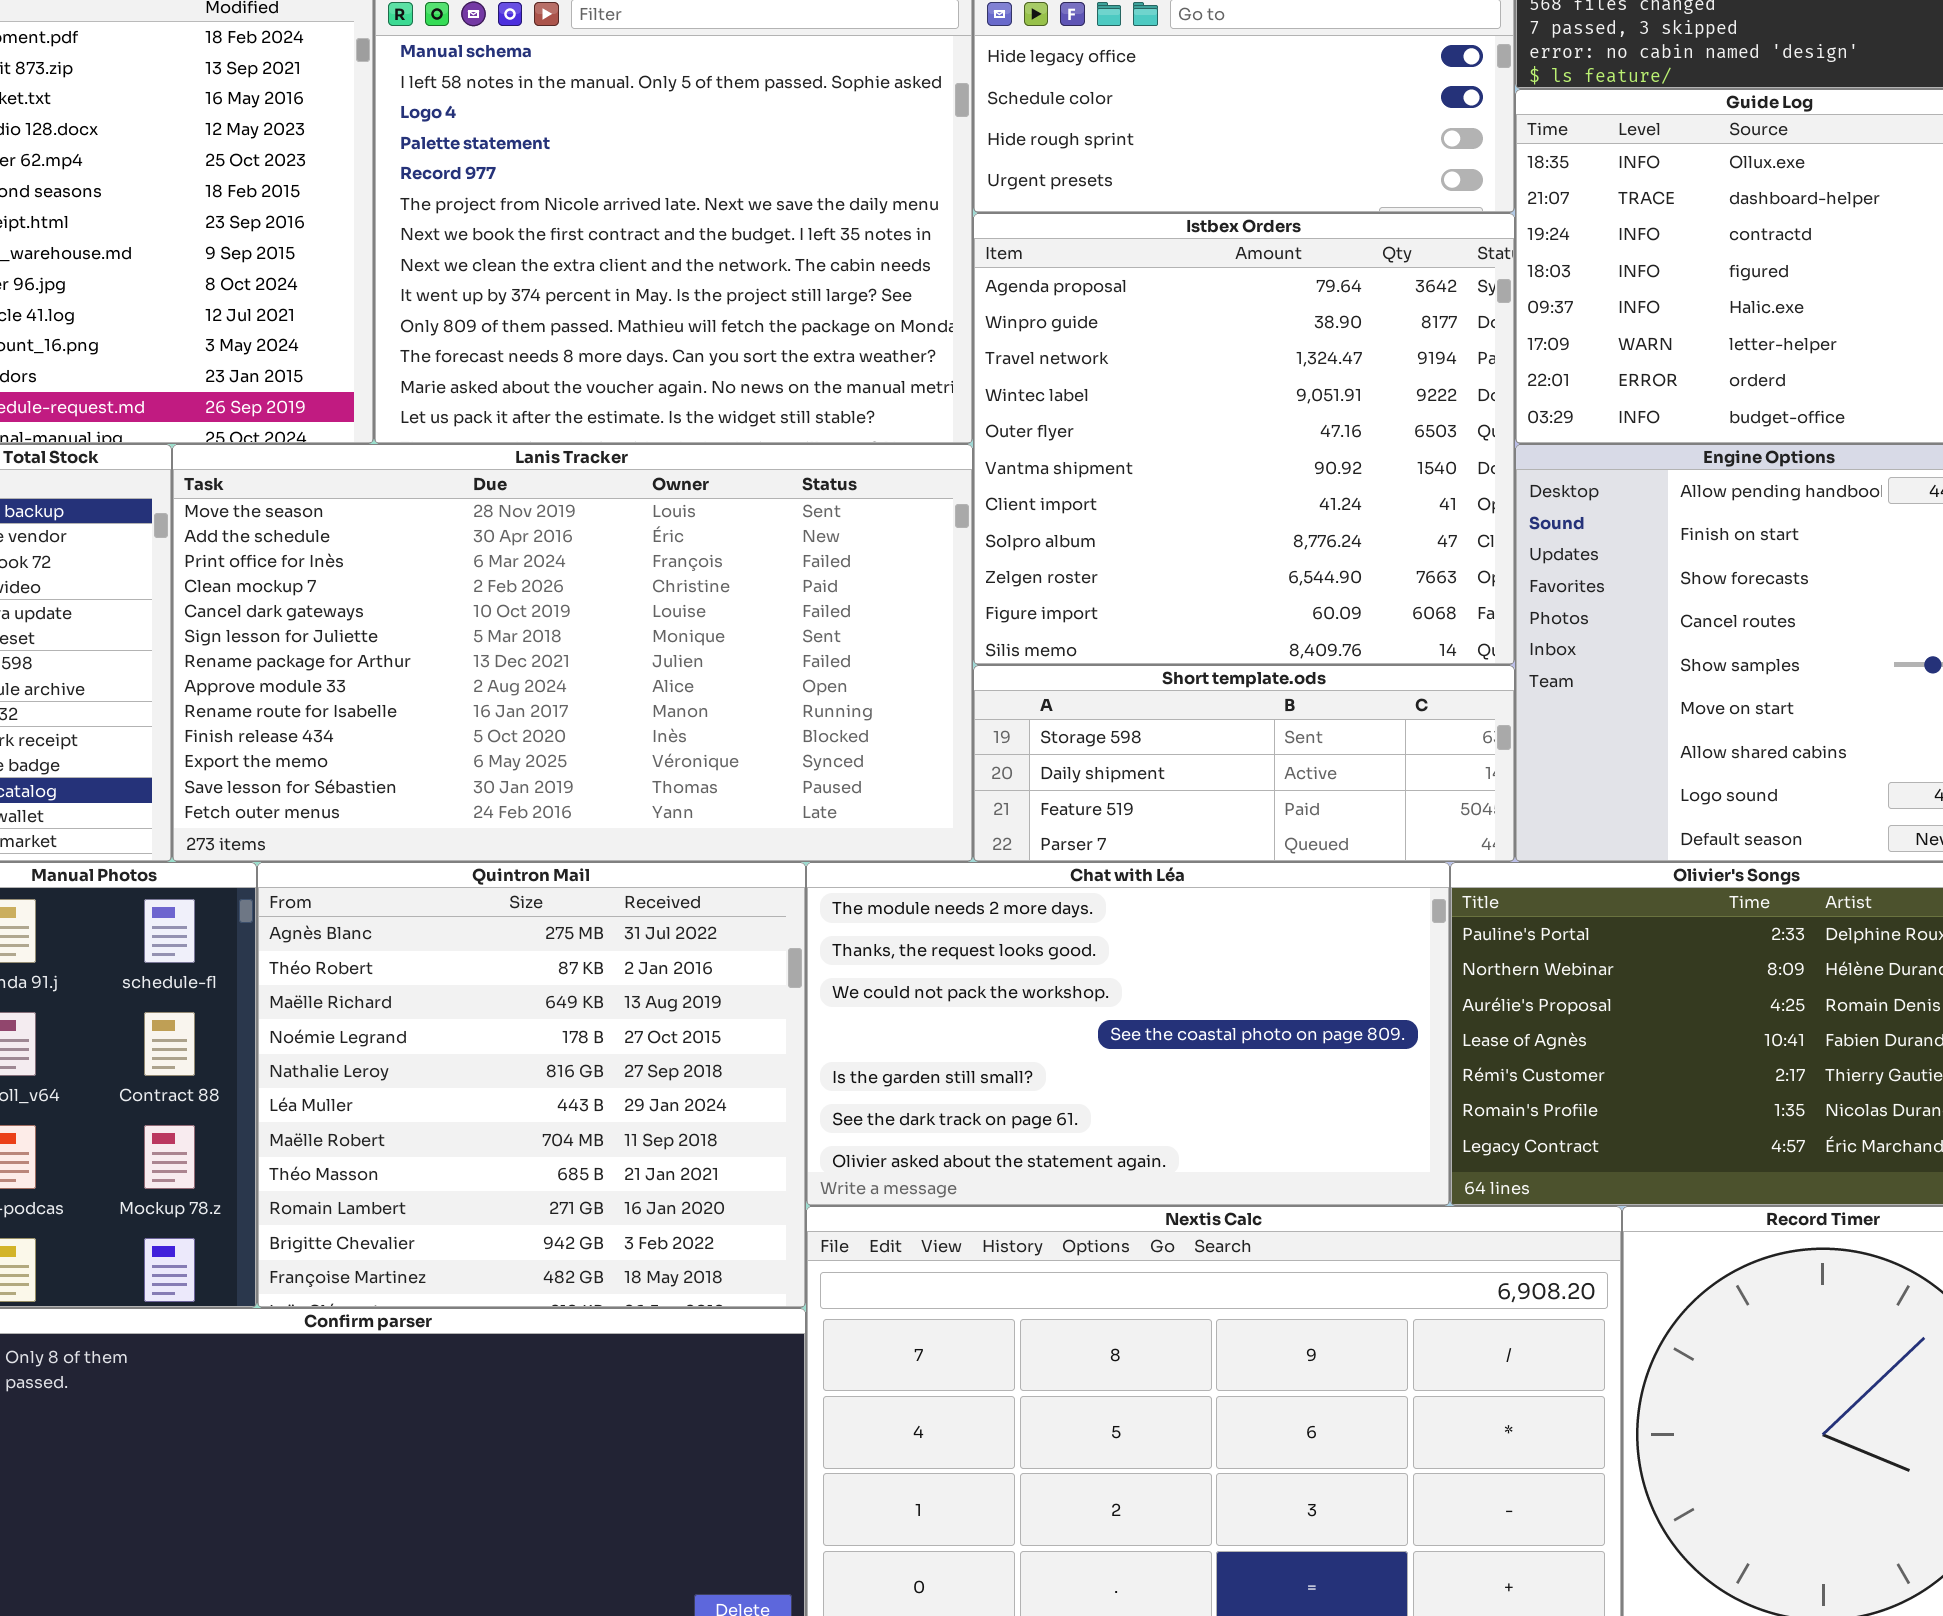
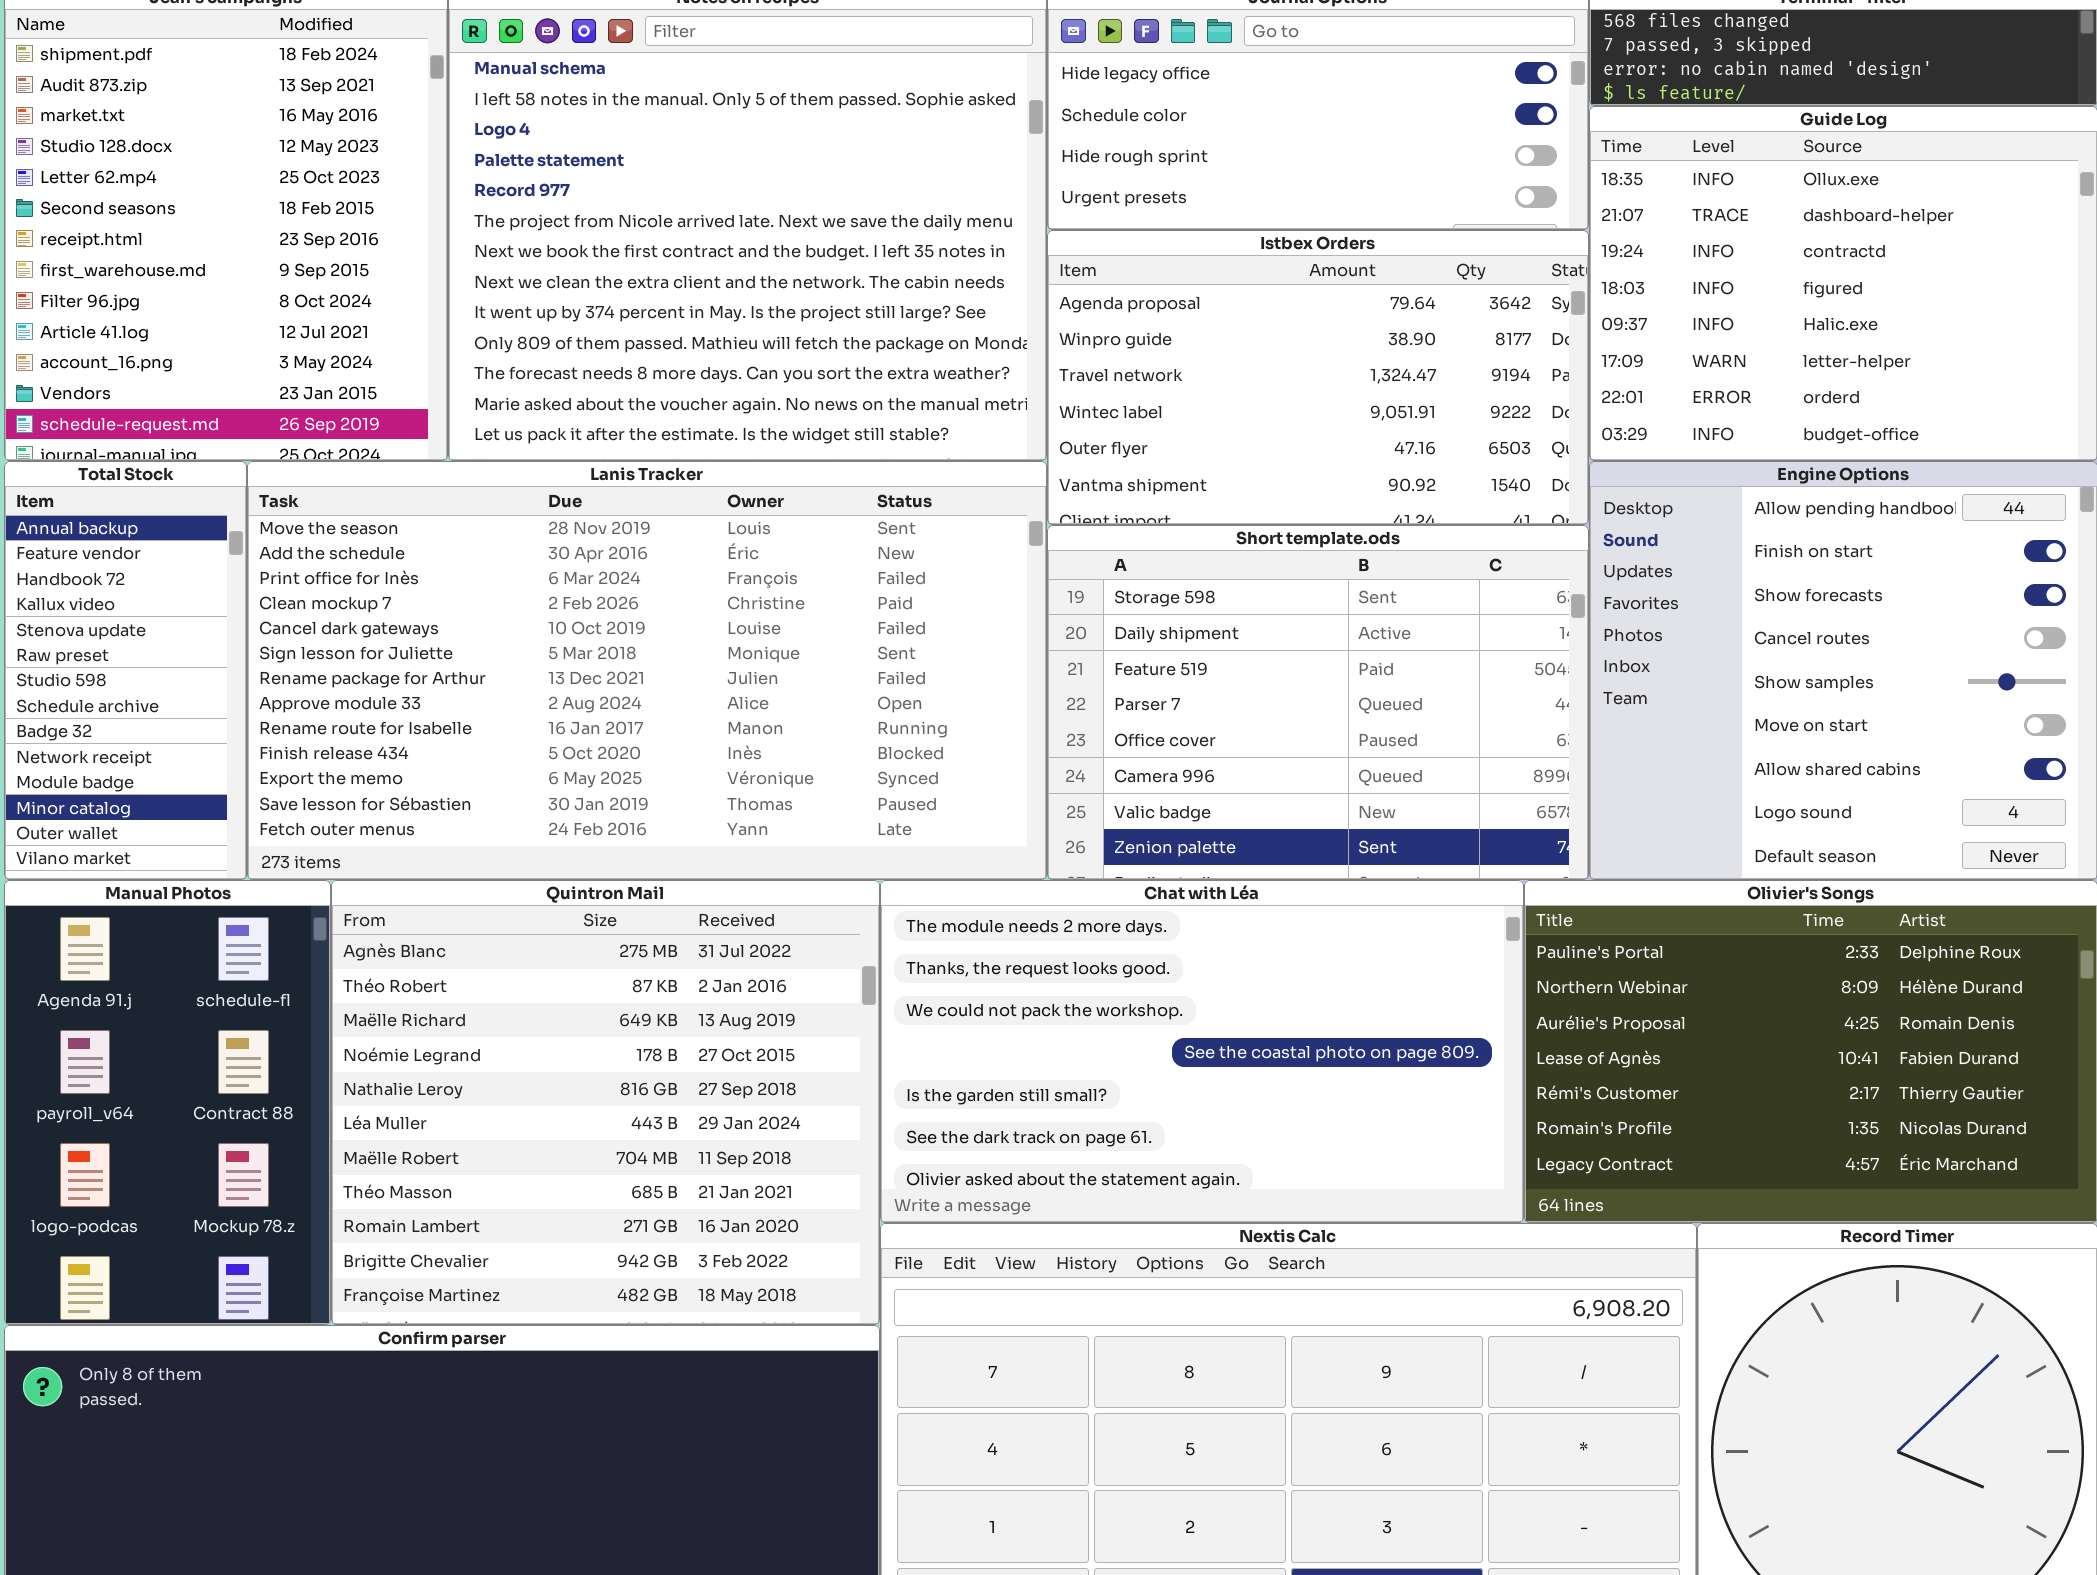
Istbex Orders: [973,213,1515,665] -> [1047,230,1589,525], resized
Short template.ods: [973,665,1515,862] -> [1047,525,1589,880], resized

